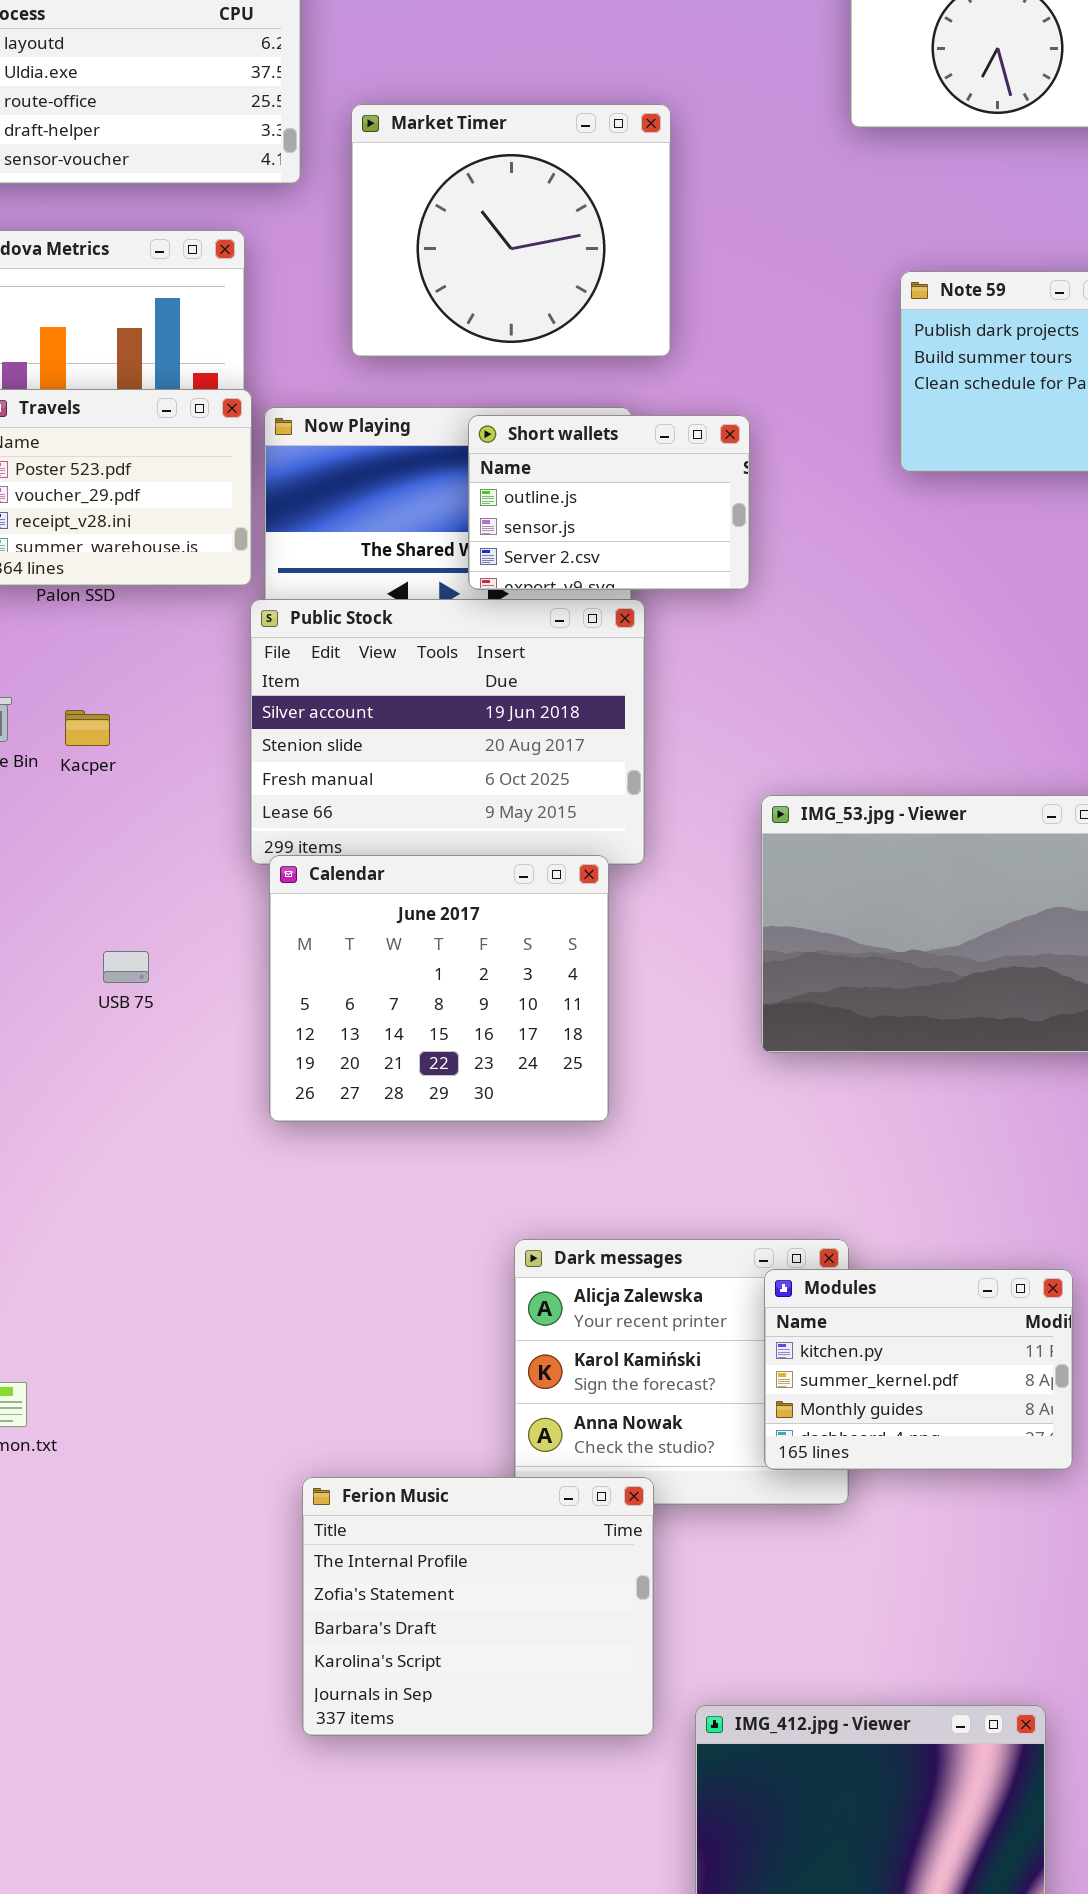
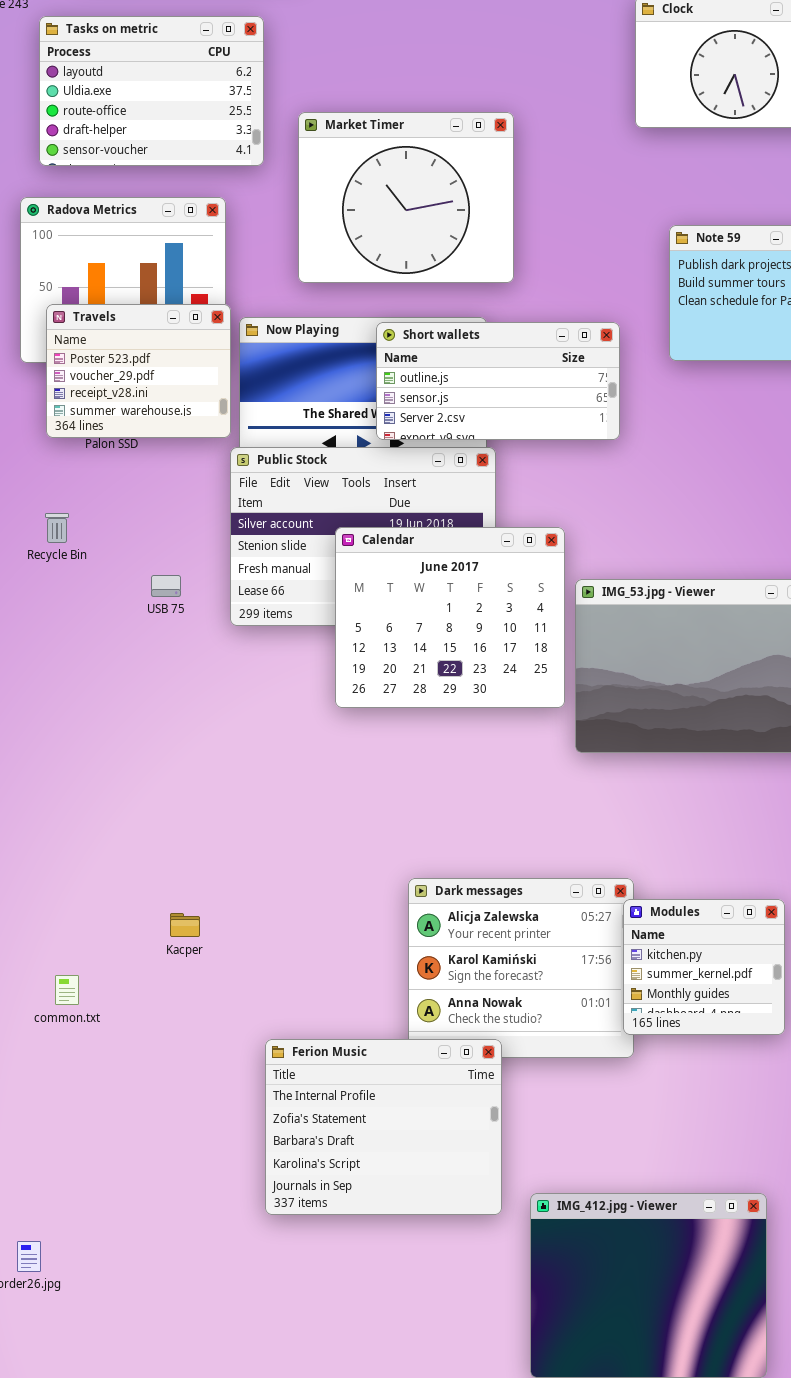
Short wallets: [468,415,750,590] -> [376,322,620,440], resized
Kacper: [65,710,110,746] -> [170,913,200,937], moved
Calendar: [269,855,609,1122] -> [335,527,565,708], moved
USB 75: [103,951,149,983] -> [151,575,181,597], moved
Modules: [764,1269,1073,1470] -> [623,899,785,1035], resized

